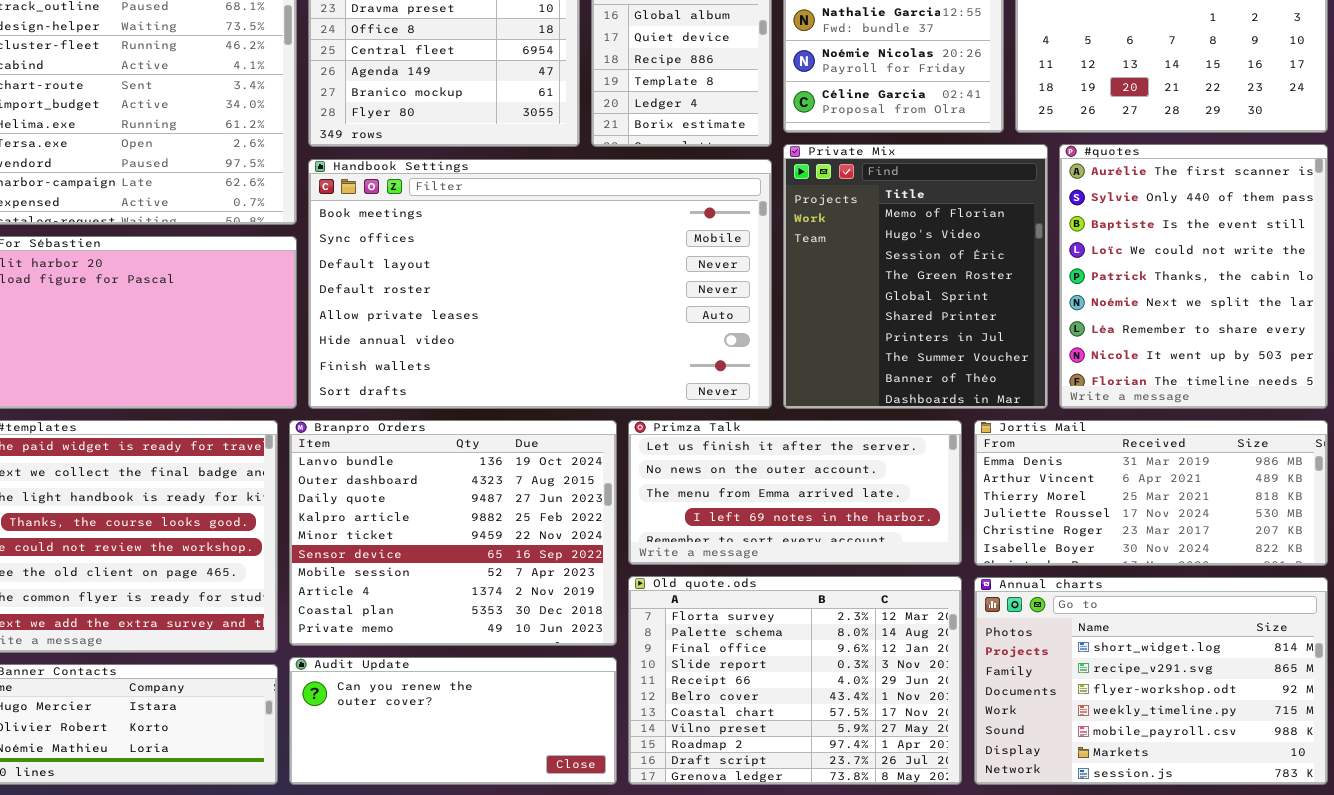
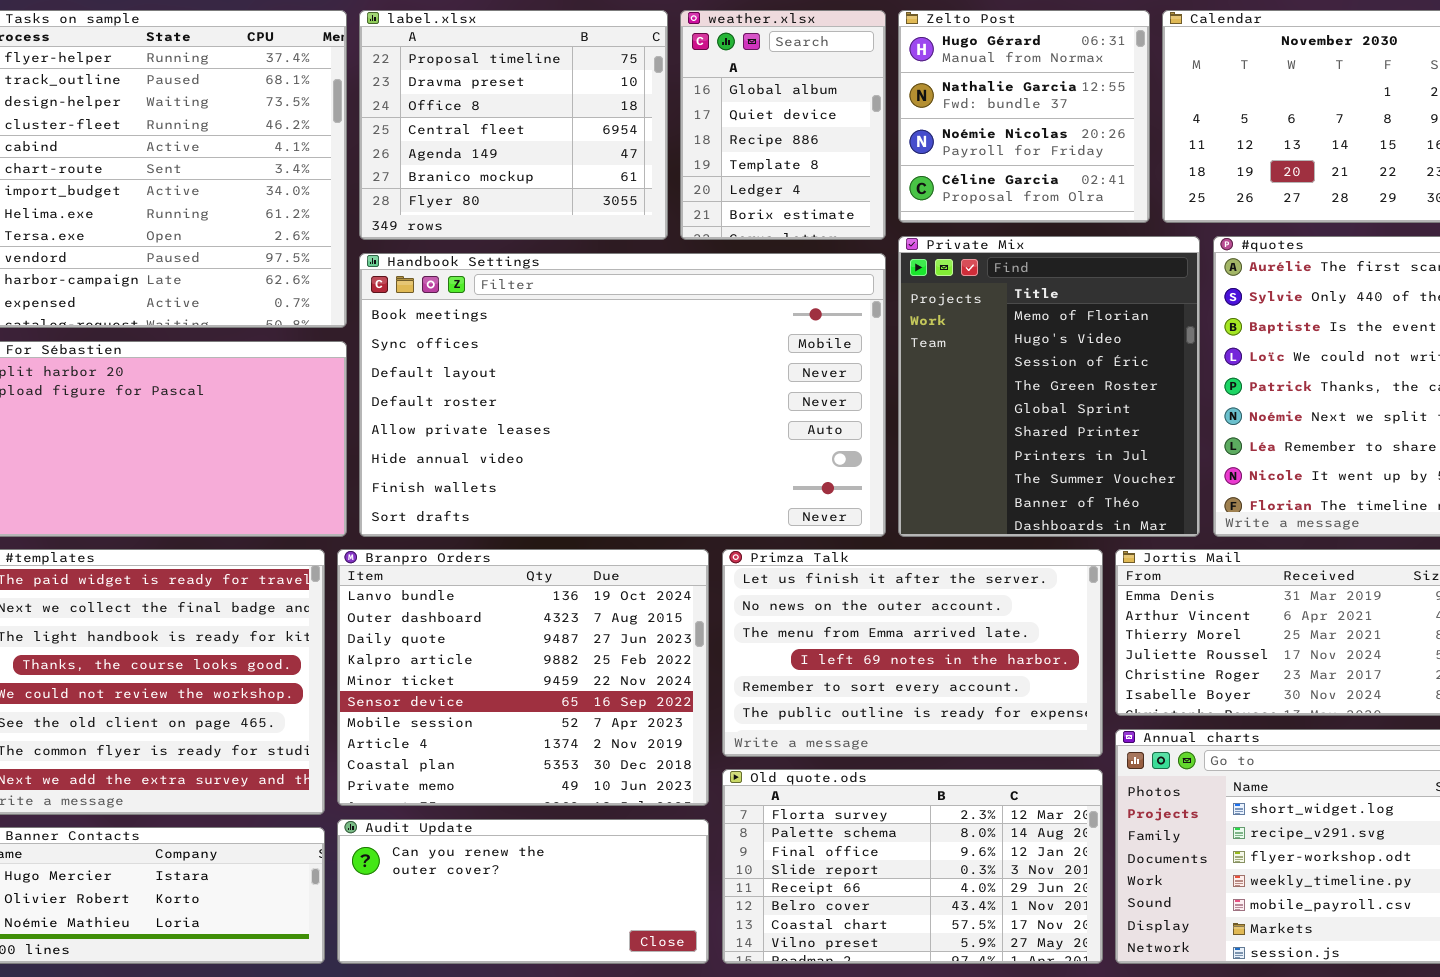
Primza Talk: [628,420,962,565] -> [722,549,1103,757], resized
Old quote.ods: [628,576,962,785] -> [722,769,1103,964], resized

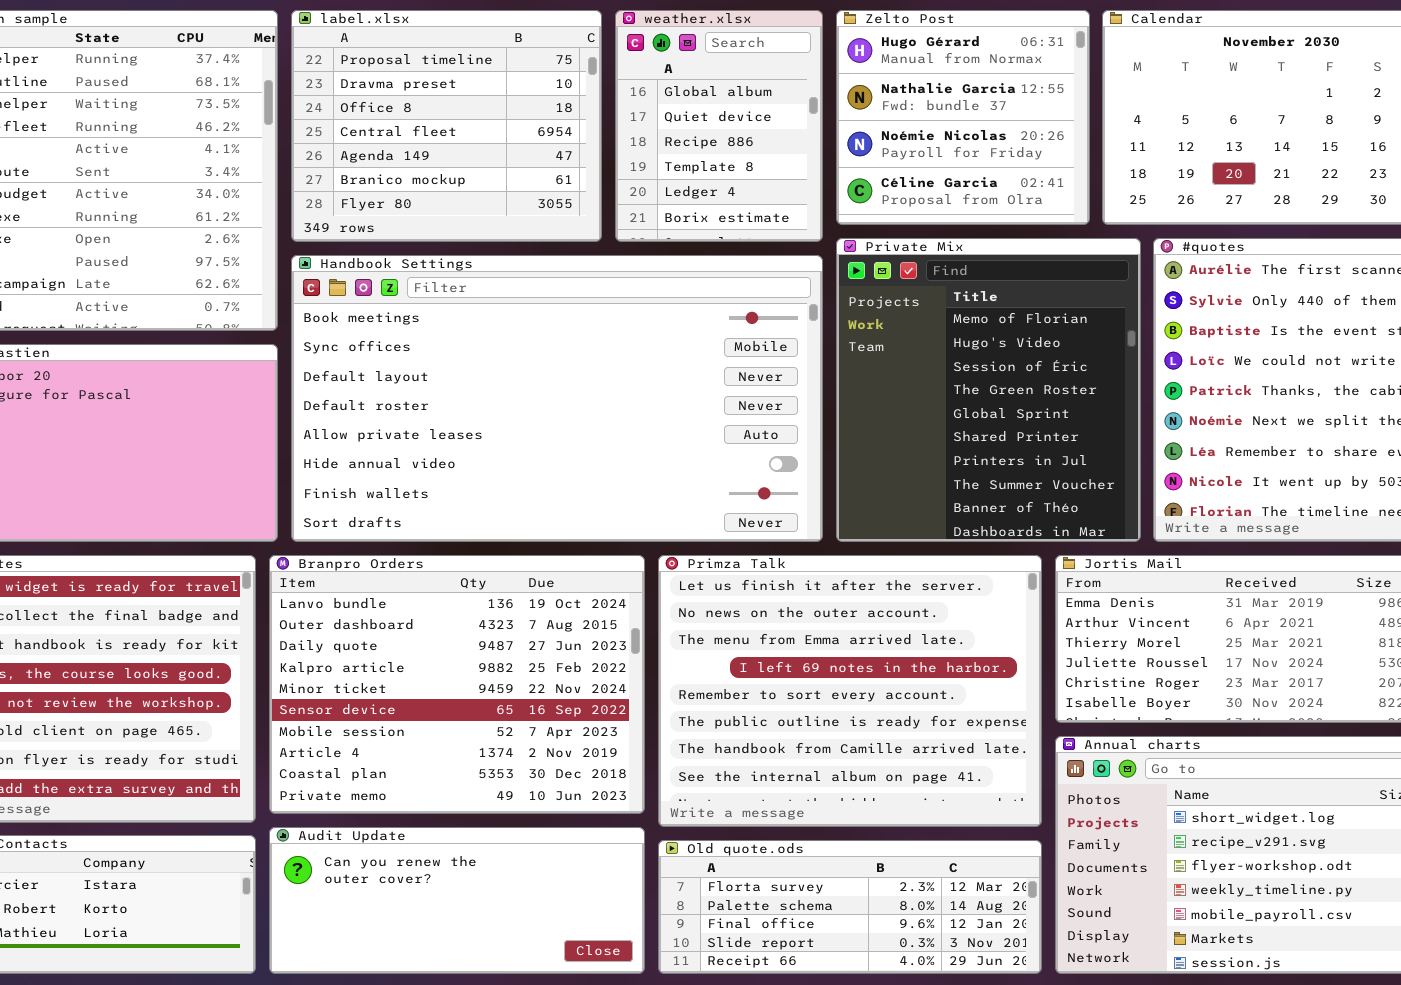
Primza Talk: [722,549,1103,757] -> [658,555,1042,827], resized
Old quote.ods: [722,769,1103,964] -> [658,840,1042,974], resized

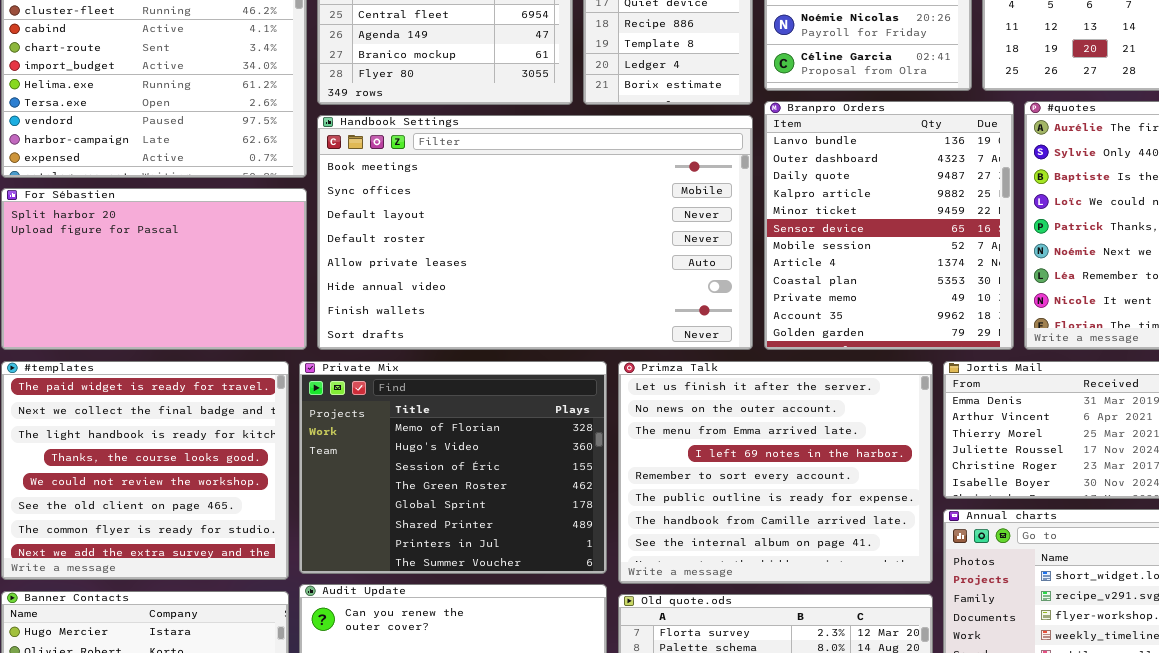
Private Mix: [836,238,1141,542] -> [299,361,607,574], moved, resized
Branpro Orders: [269,555,645,814] -> [764,101,1014,350], moved, resized

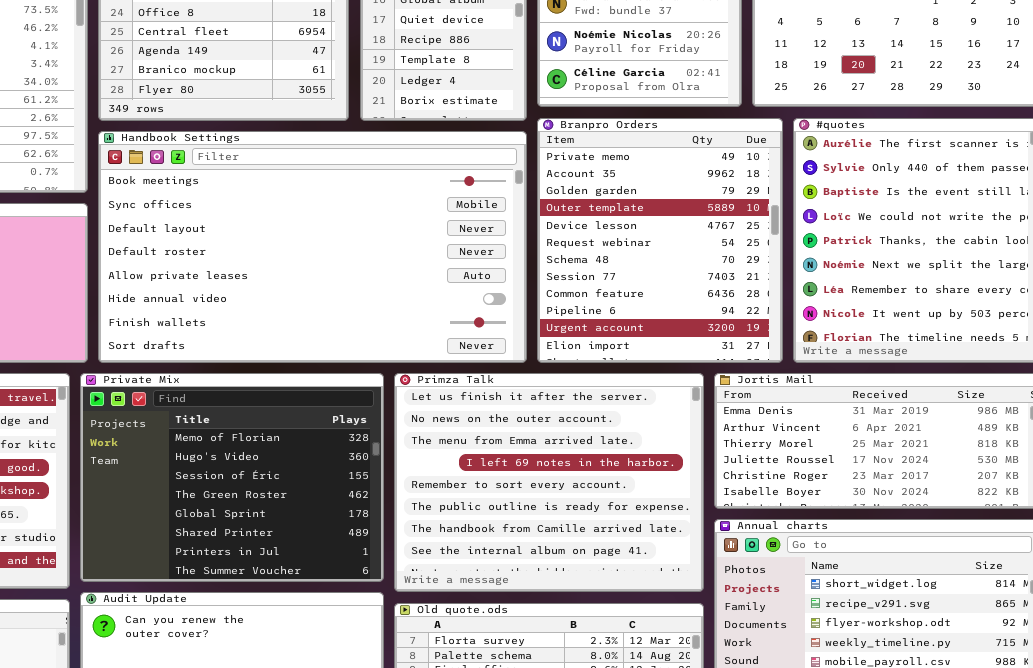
Branpro Orders: [764,101,1014,350] -> [537,118,783,363], scrolled down 9 rows

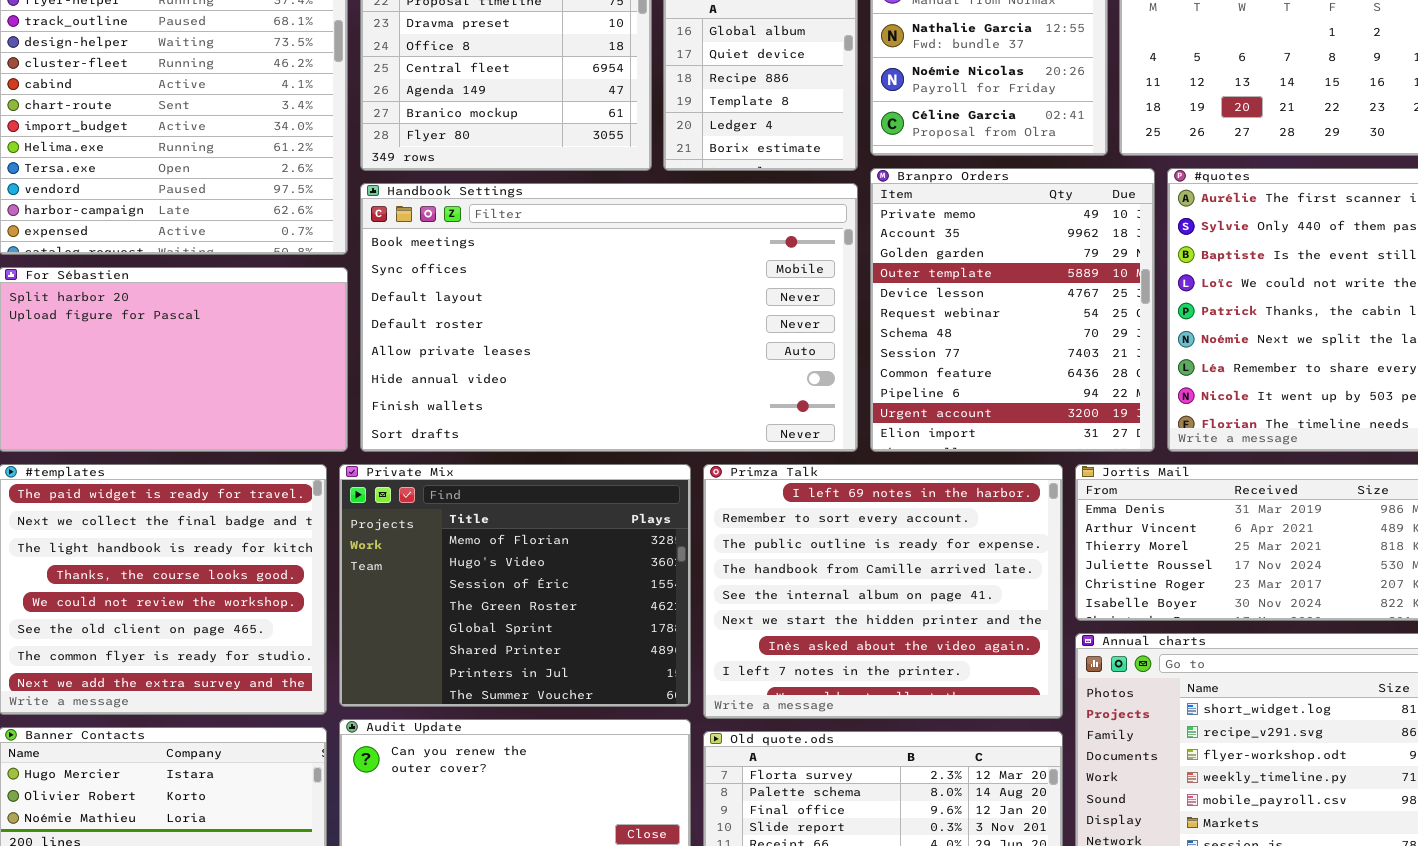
Primza Talk: [394,373,704,592] -> [703,464,1063,719], scrolled down 3 rows

